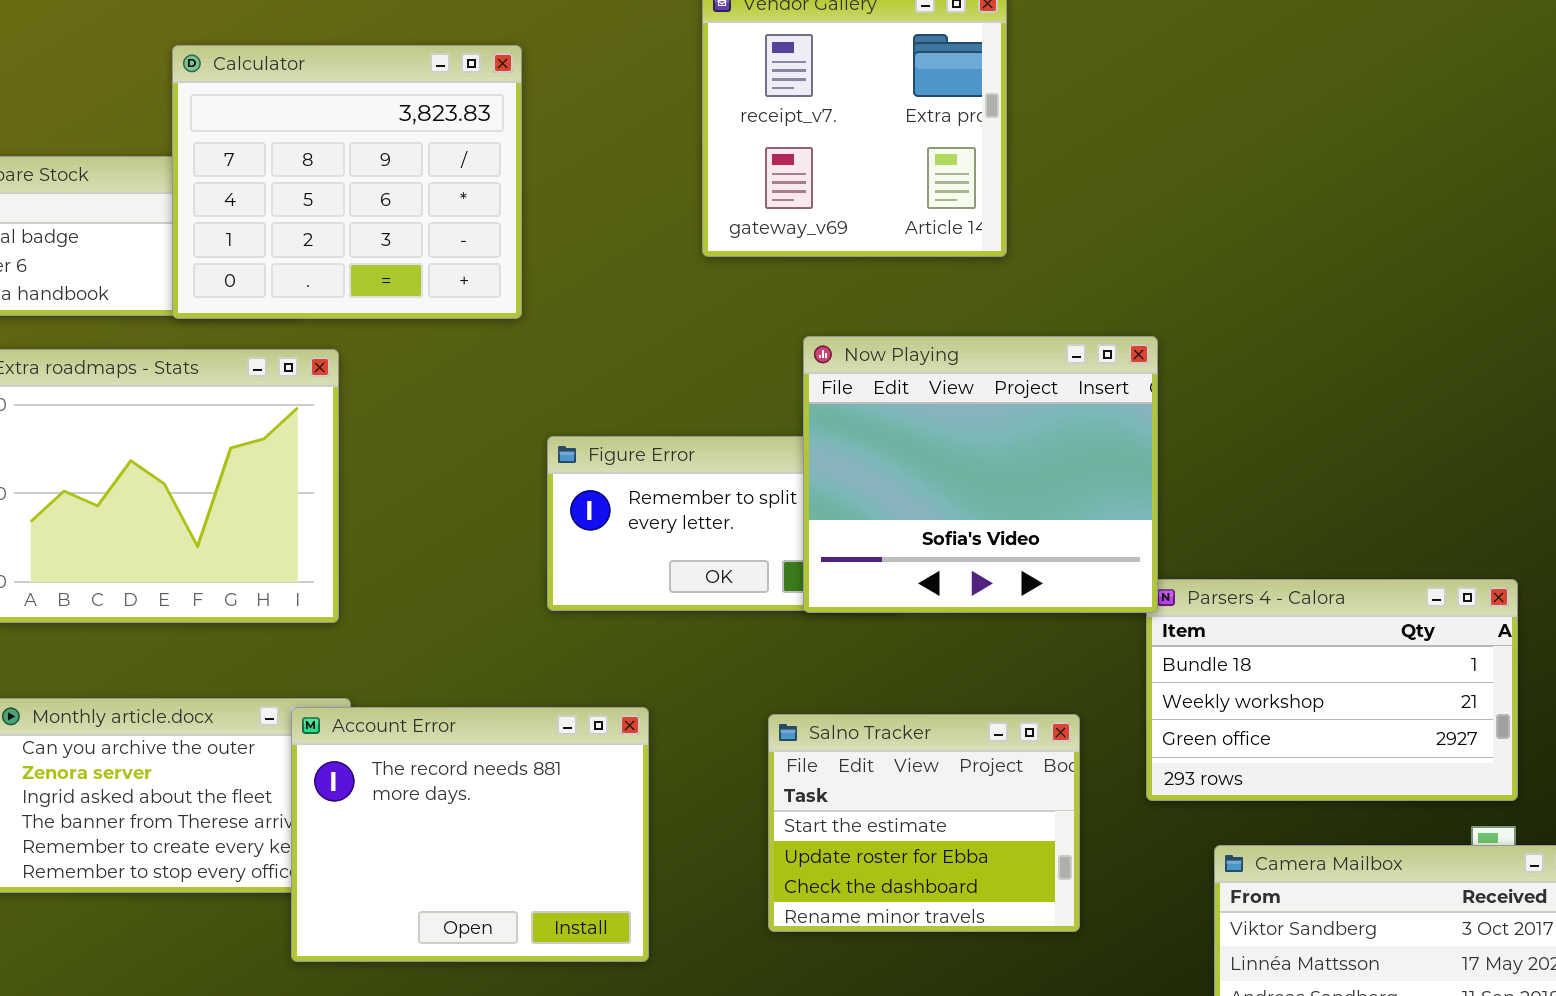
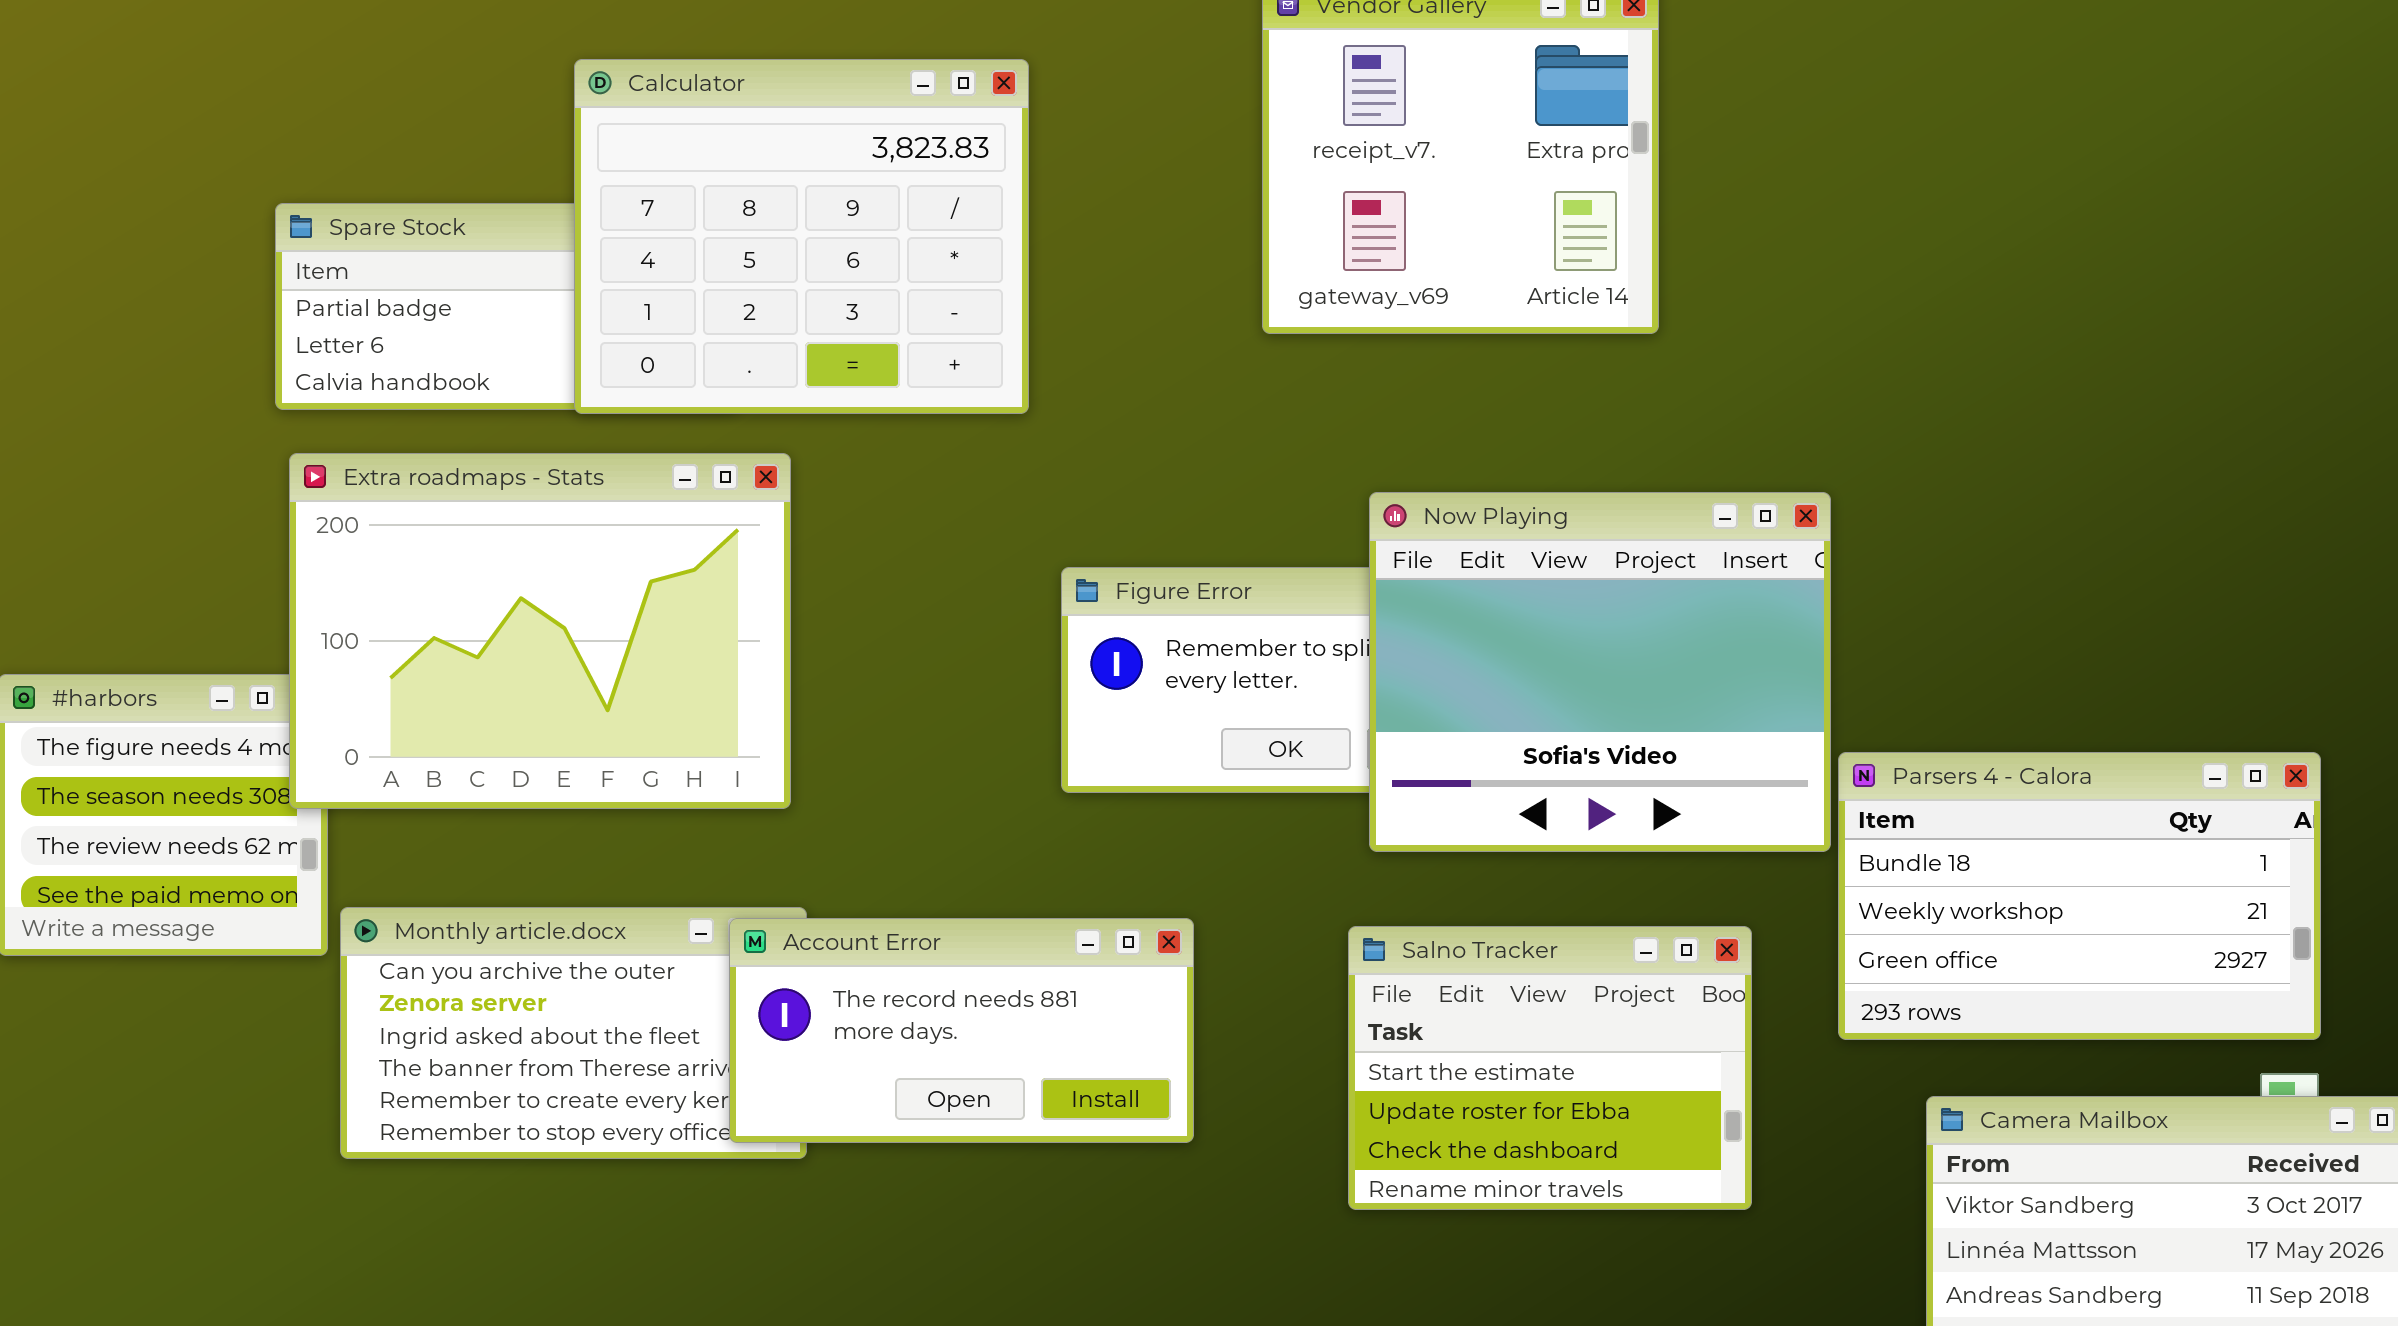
Now Playing: [803,336,1158,613] -> [1369,492,1831,852], moved
Account Error: [291,707,649,962] -> [729,918,1194,1143], resized

